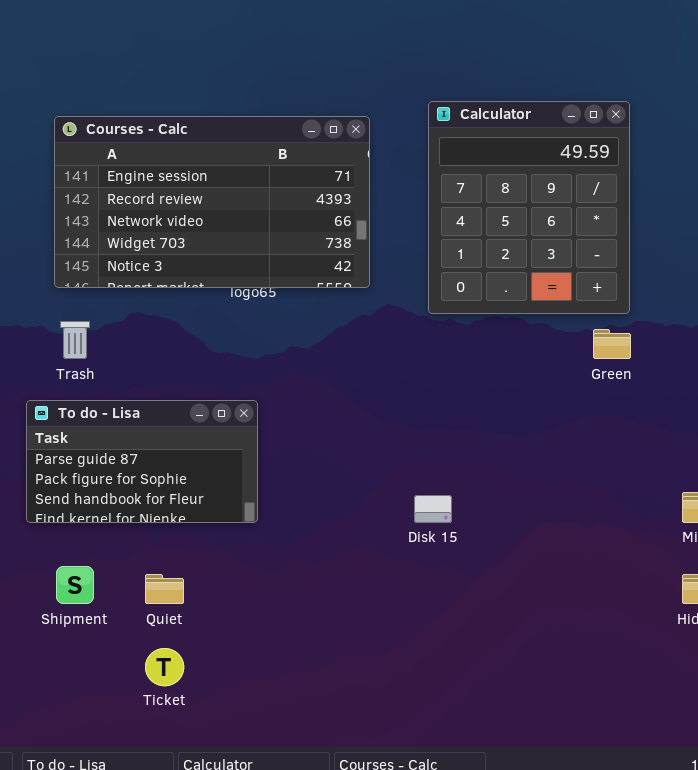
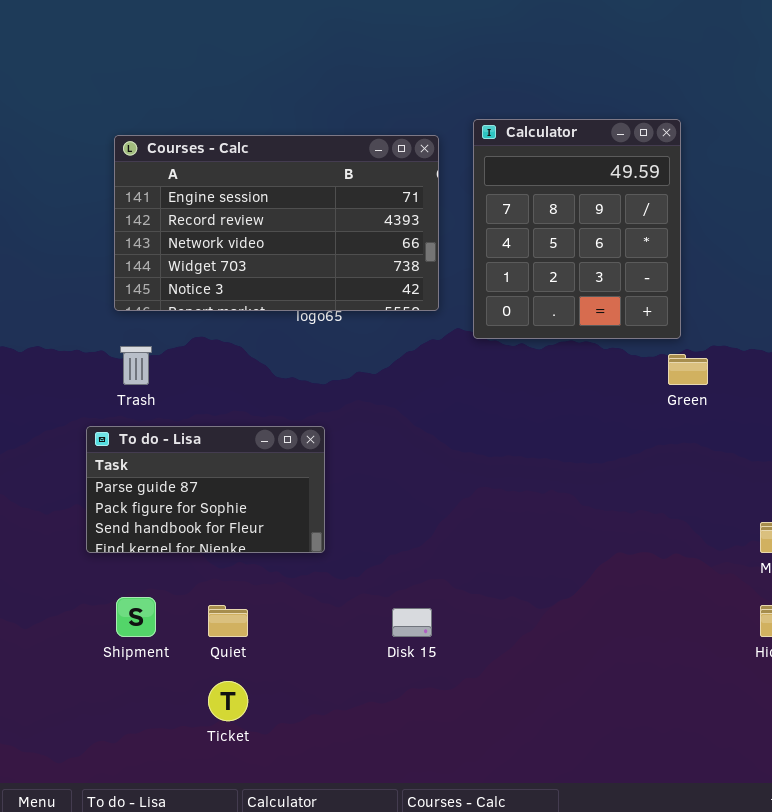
Calculator: [428,101,630,314] -> [473,119,681,339], moved
Disk 15: [414,495,452,523] -> [392,608,432,637], moved

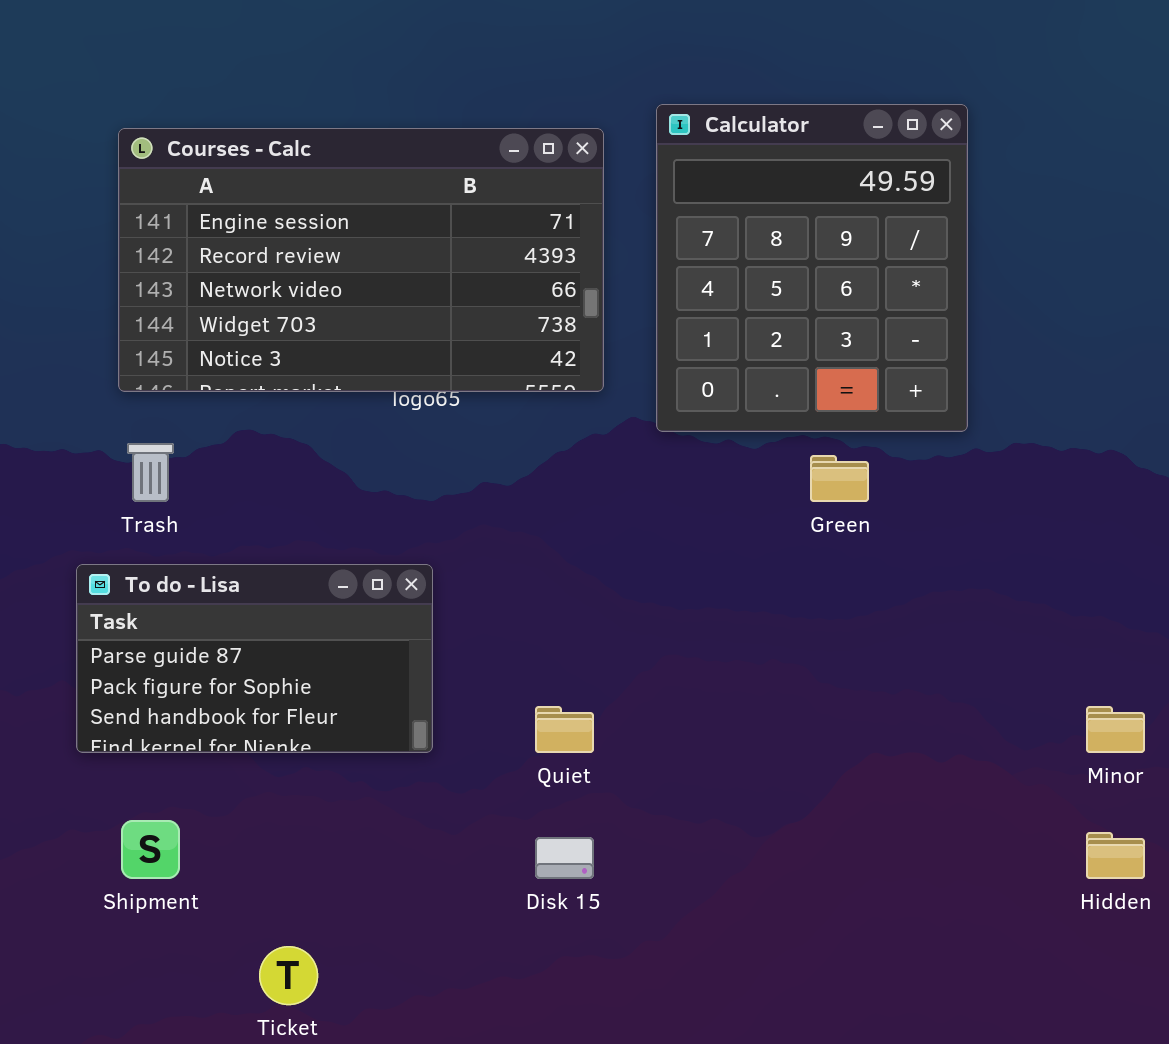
Green: [668,354,708,385] -> [810,455,869,502], moved
Quiet: [208,605,248,637] -> [535,706,594,753], moved

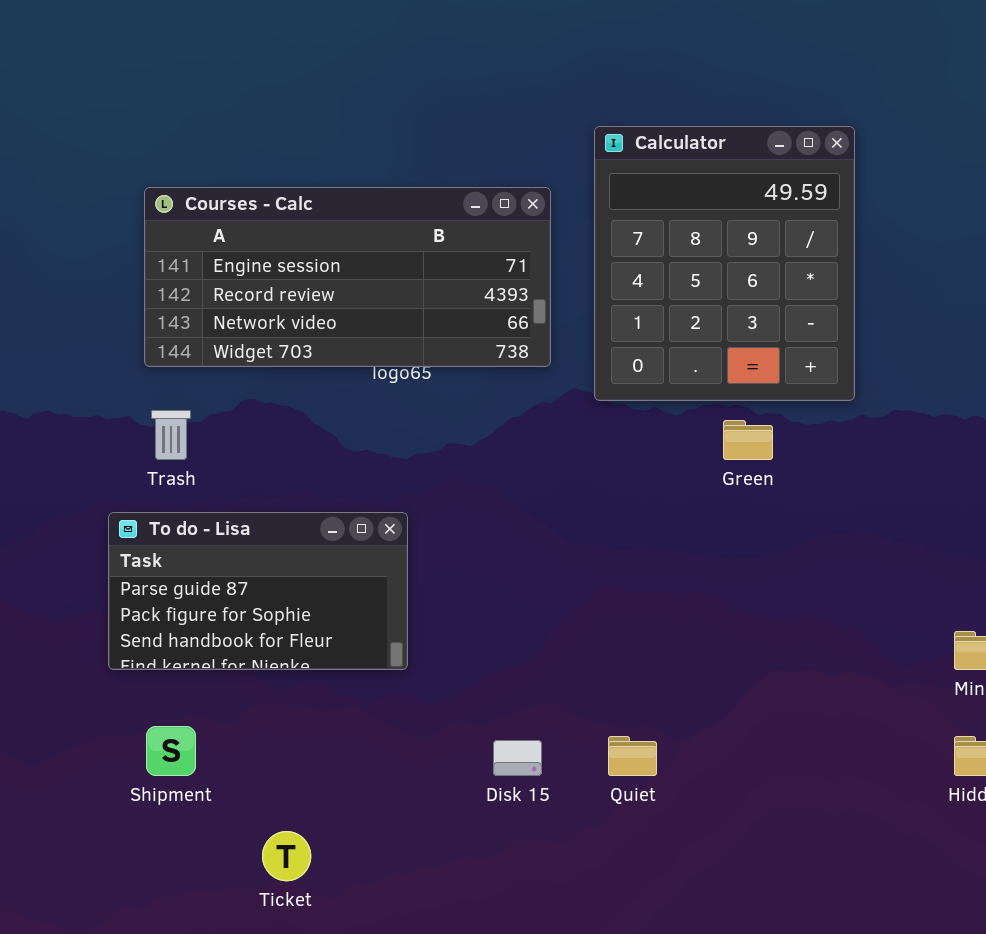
Courses - Calc: [118,128,604,392] -> [144,187,551,367], resized
Quiet: [535,706,594,753] -> [608,736,657,776], moved

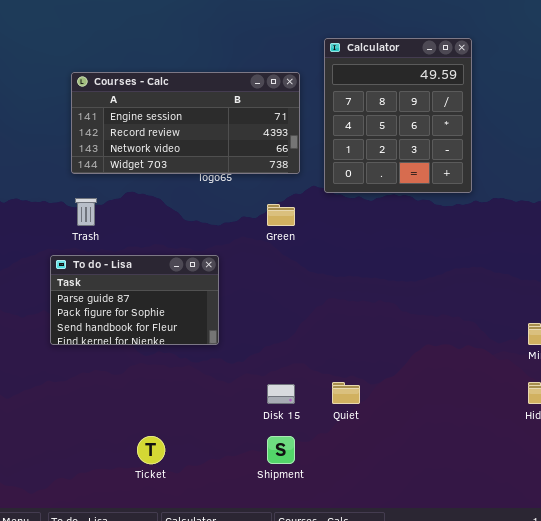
Green: [723,420,773,460] -> [267,204,295,226], moved
Shipment: [146,726,196,776] -> [267,436,295,464], moved

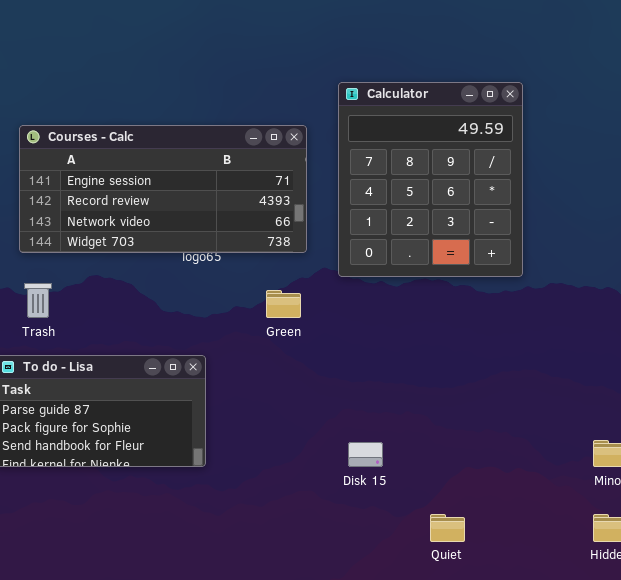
Quiet: [332,382,360,404] -> [430,514,465,542], moved
Disk 15: [267,384,295,404] -> [348,442,383,467], moved

